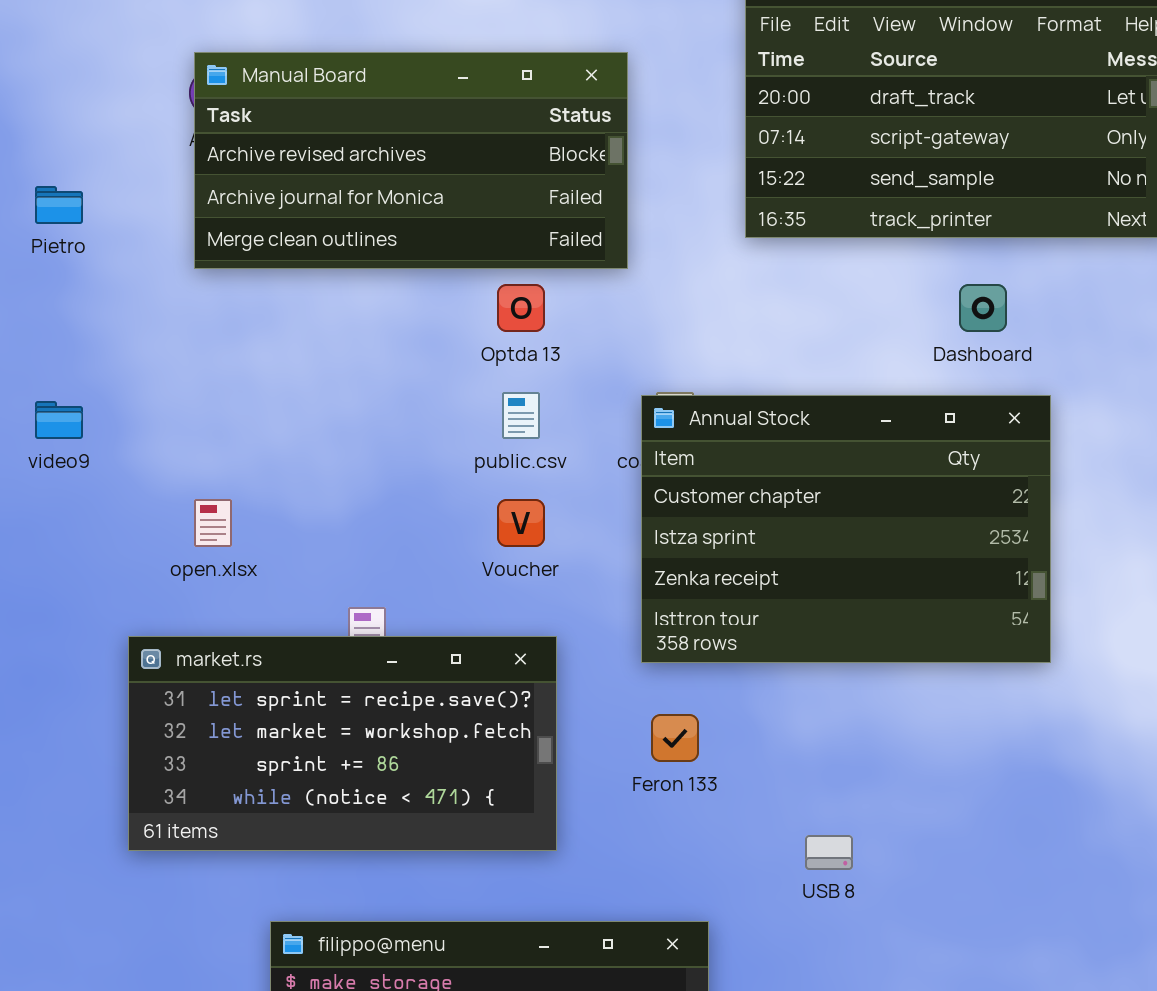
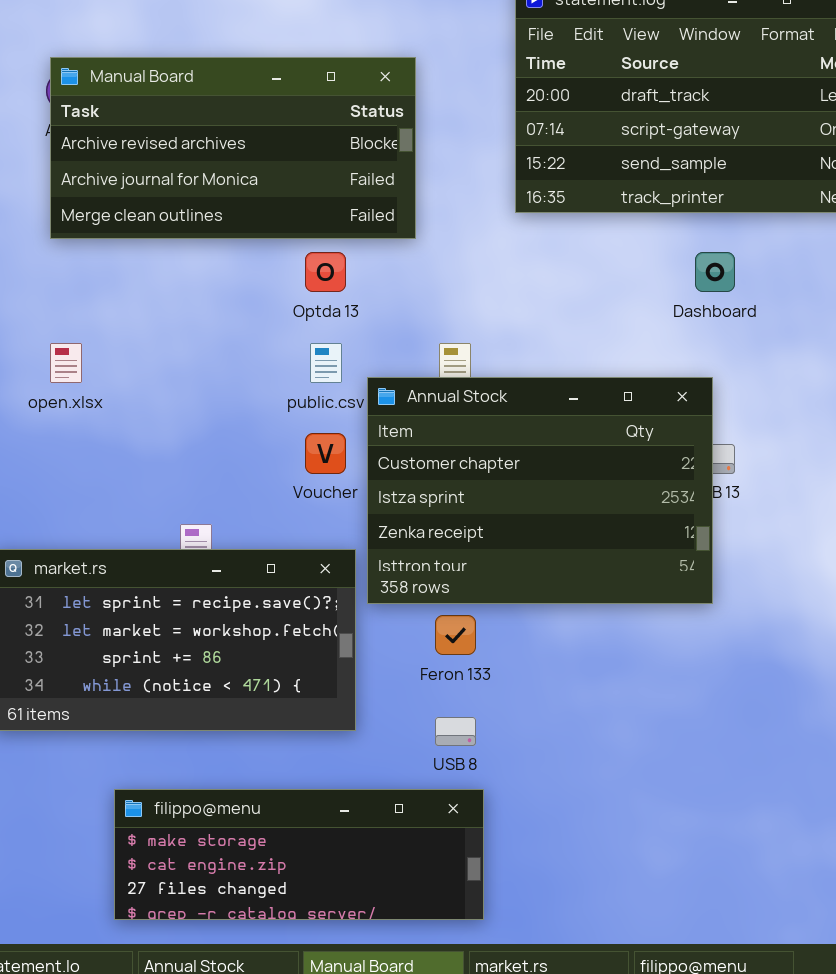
Annual Stock: [641,395,1051,663] -> [367,377,713,604], moved
open.xlsx: [194,499,232,547] -> [50,343,82,383], moved
USB 8: [805,835,853,870] -> [435,717,476,746], moved

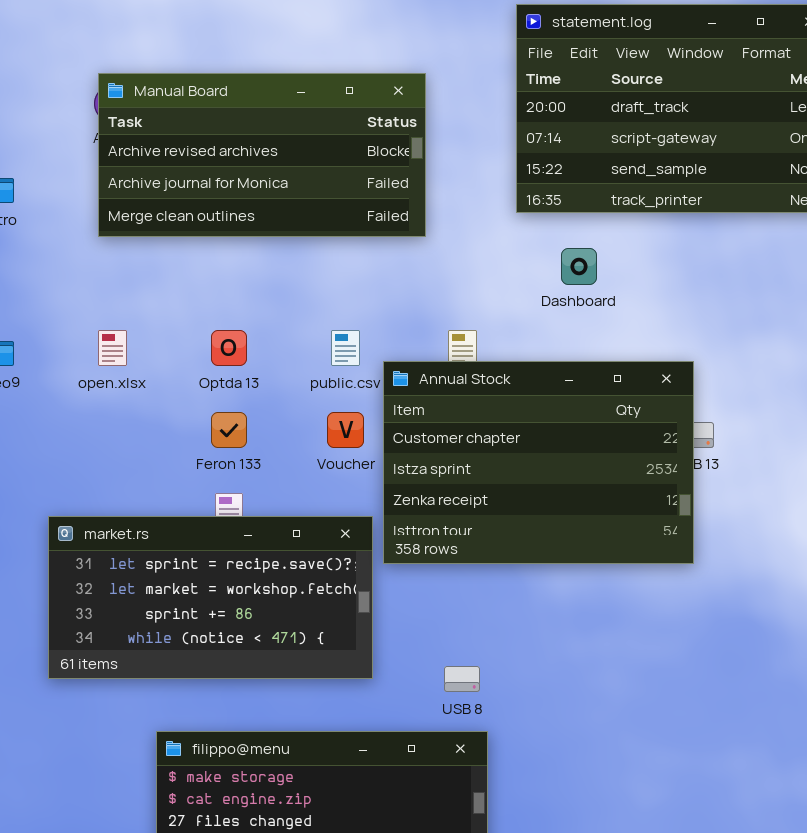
Optda 13: [305,252,346,292] -> [211,330,247,366], moved
Dashboard: [695,252,735,292] -> [561,248,597,285], moved
Feron 133: [435,615,476,655] -> [211,412,247,448], moved

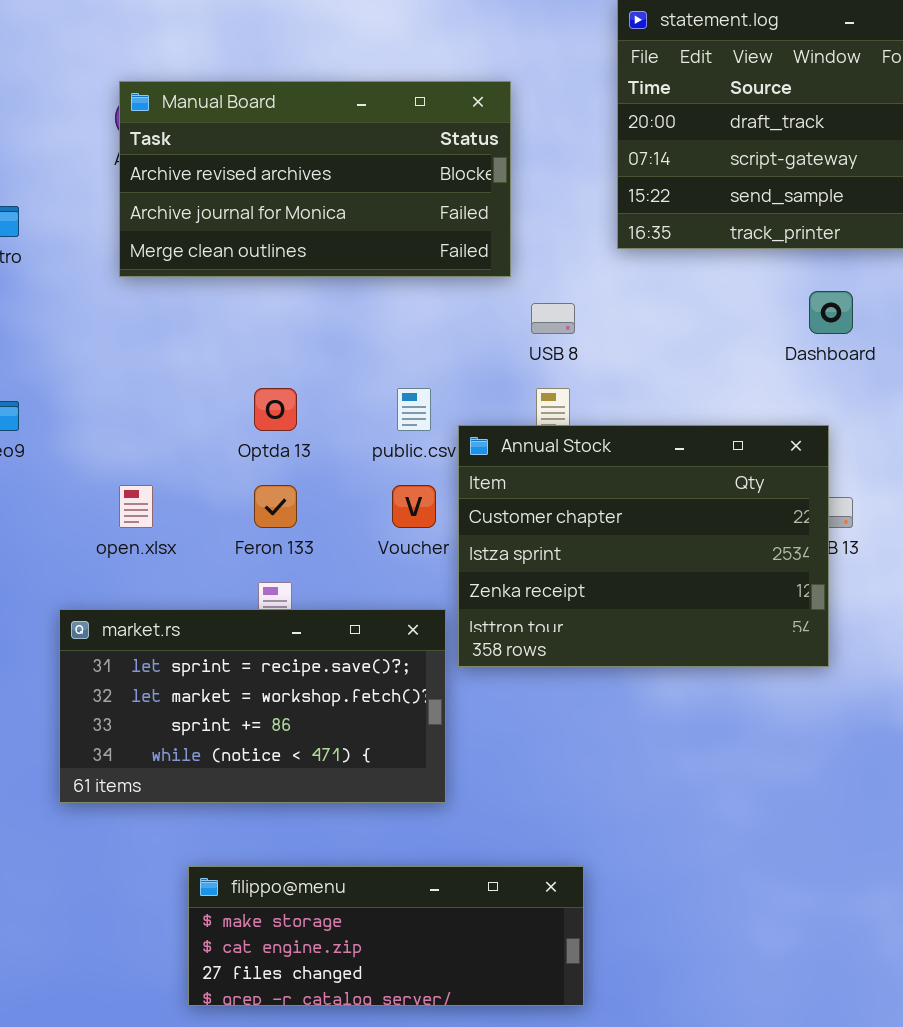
Dashboard: [561,248,597,285] -> [809,291,853,334], moved
open.xlsx: [98,330,127,366] -> [119,485,153,528], moved
USB 8: [444,666,480,692] -> [531,303,575,334], moved

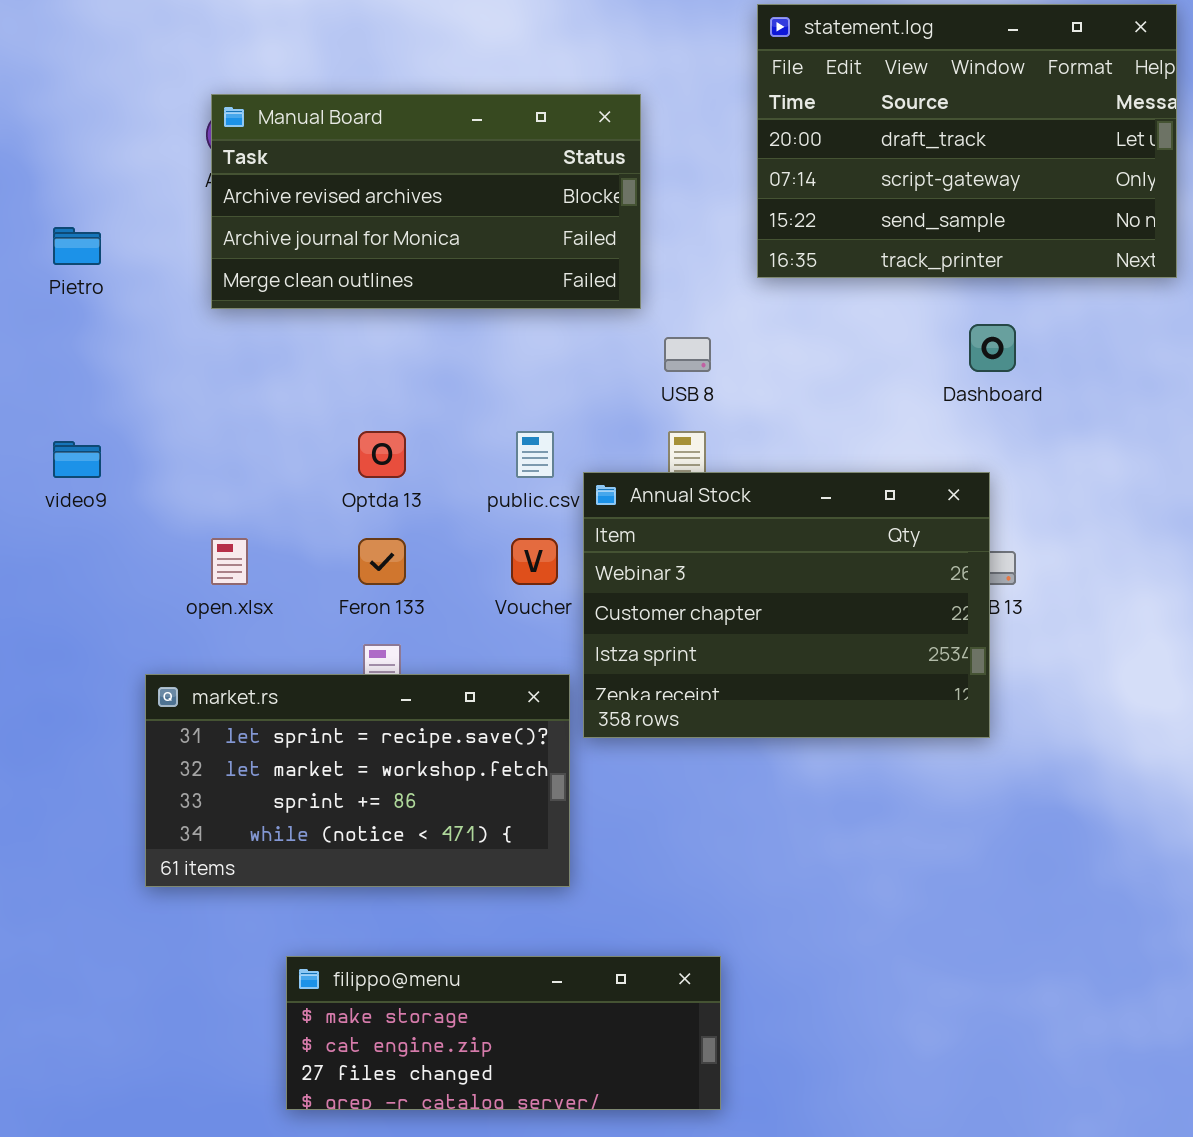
Annual Stock: [458,425,829,667] -> [583,472,990,738], scrolled up 1 row

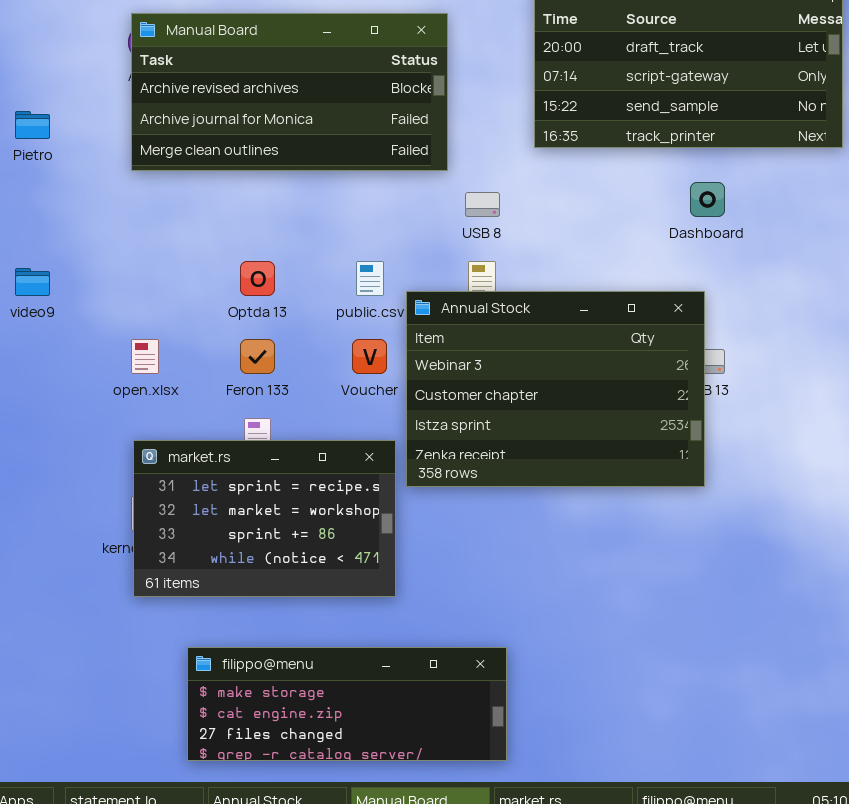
market.rs: [145,674,570,887] -> [133,440,396,597], resized

